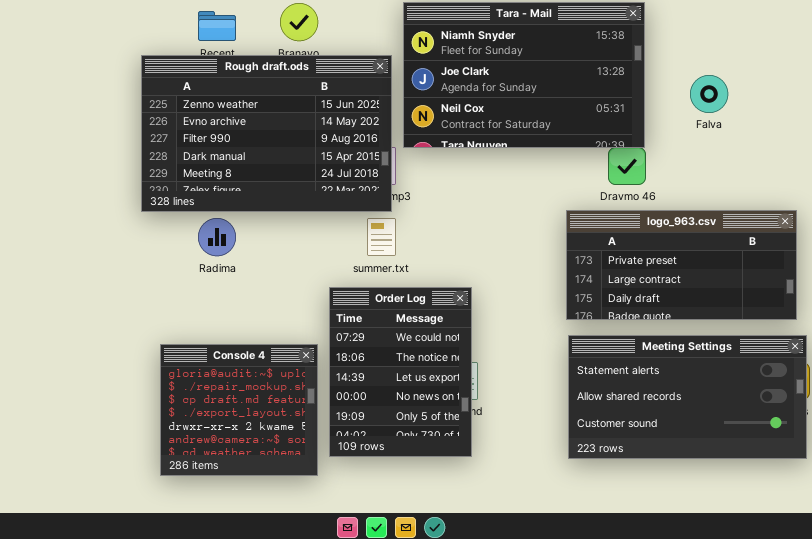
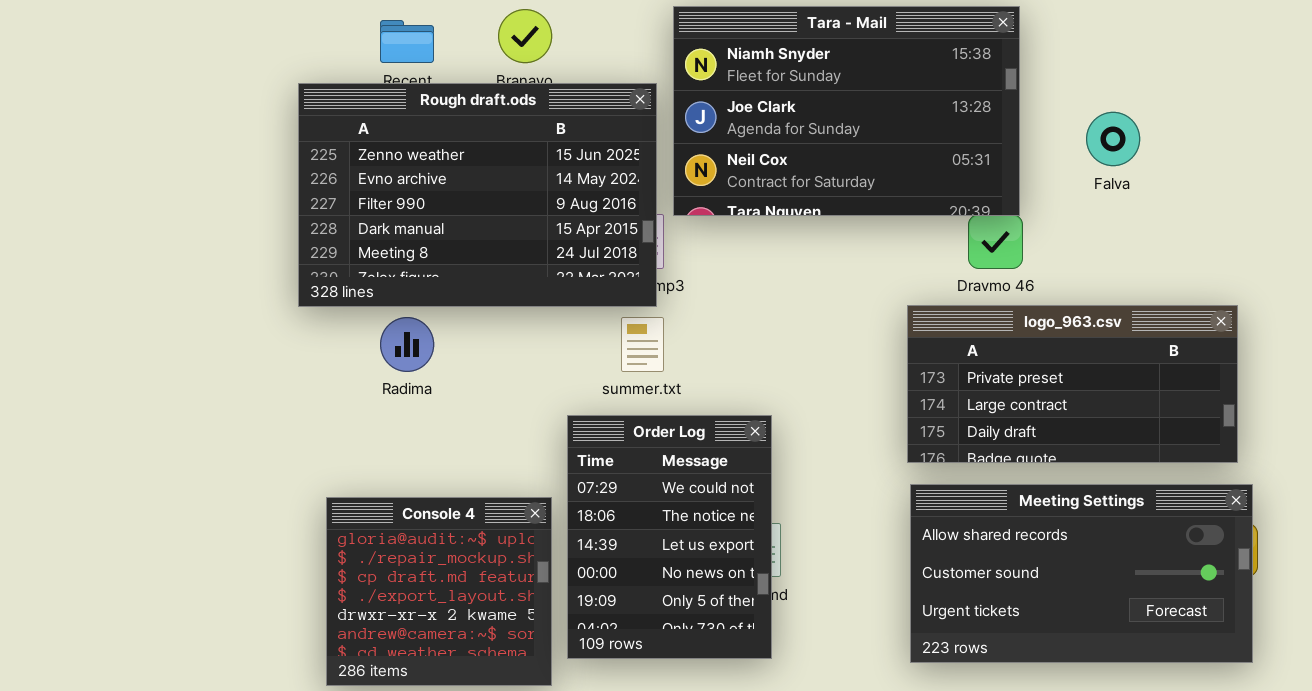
Meeting Settings: [568,335,807,459] -> [910,484,1253,663], scrolled down 1 row

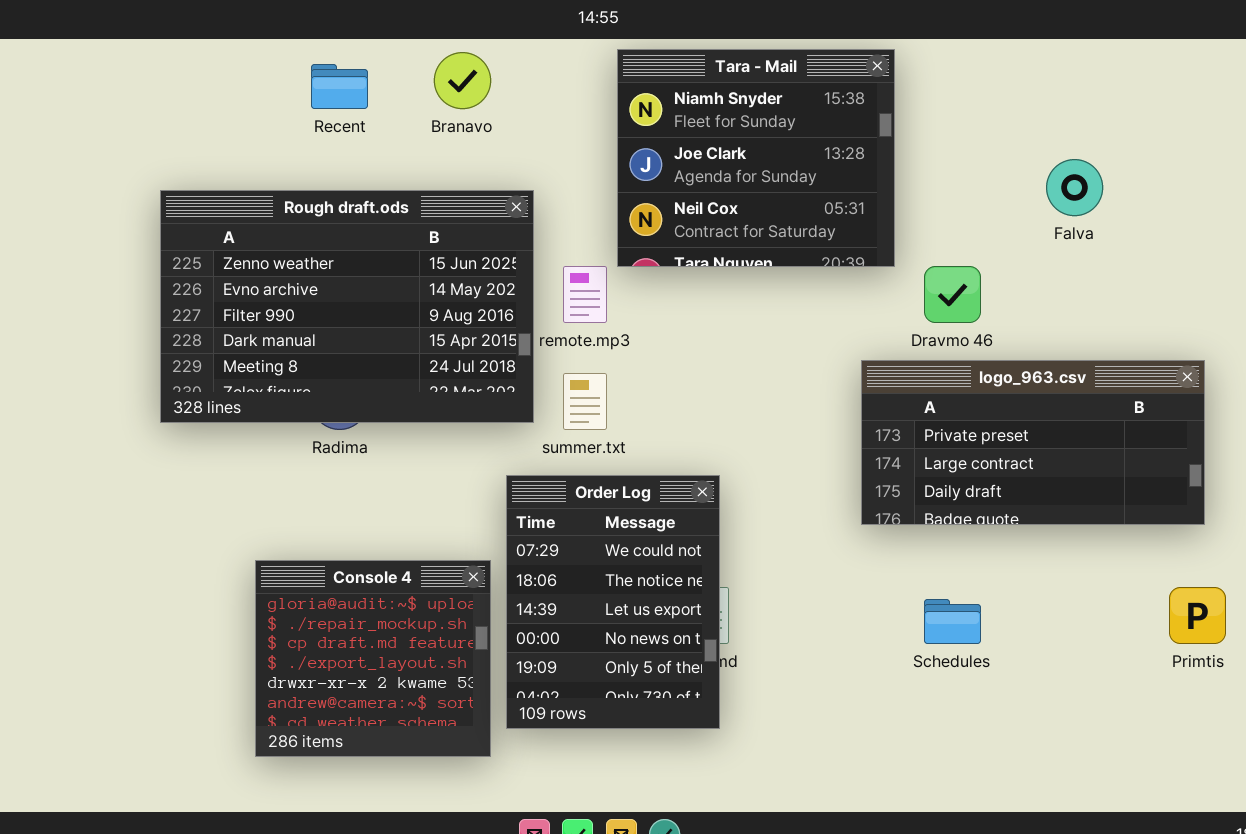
Tara - Mail: [673,6,1020,216] -> [617,49,895,267], resized
Rough draft.ods: [298,83,657,307] -> [160,190,534,423], moved
Meeting Settings: [910,484,1253,663] -> none, closed

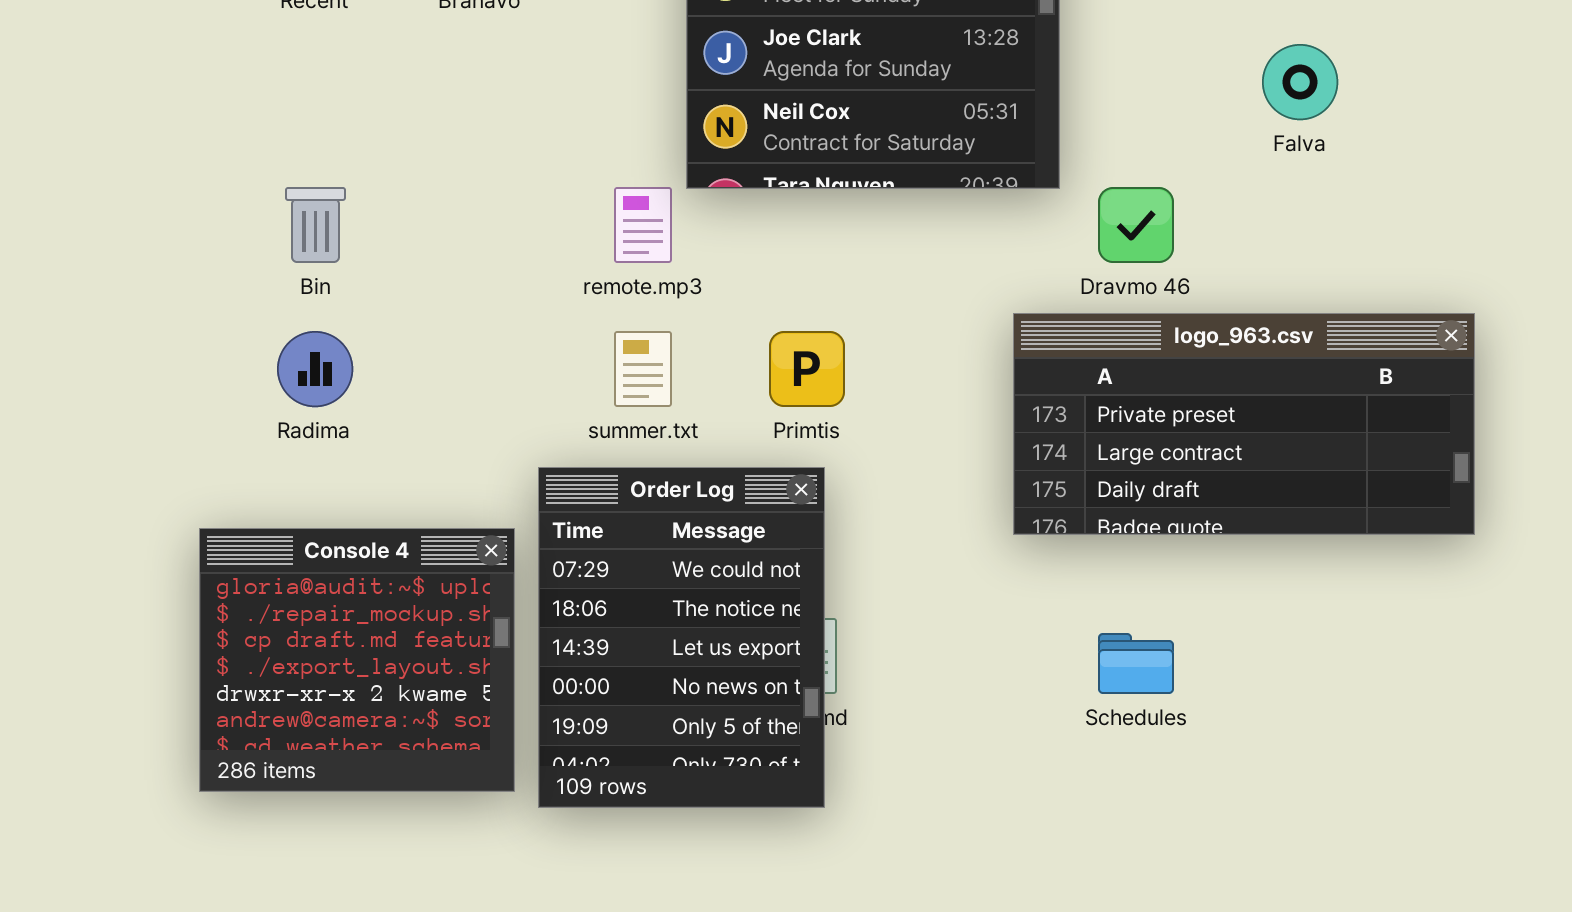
Rough draft.ods: [160,190,534,423] -> none, closed
Console 4: [255,560,491,757] -> [199,528,515,792], moved
Primtis: [1169,587,1226,644] -> [769,331,845,407], moved

